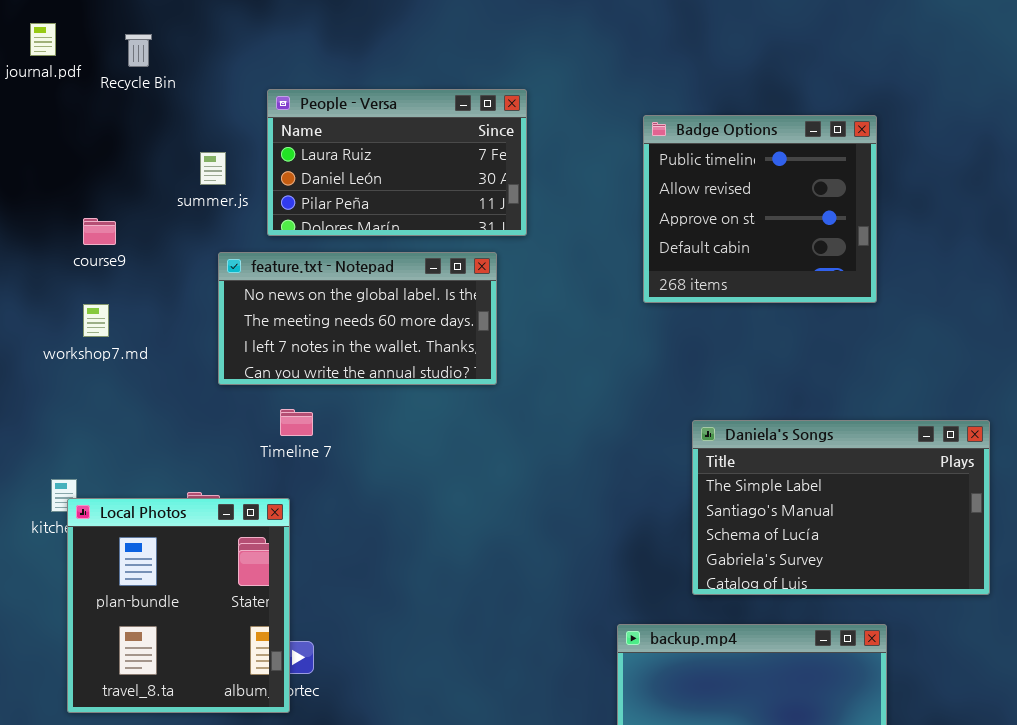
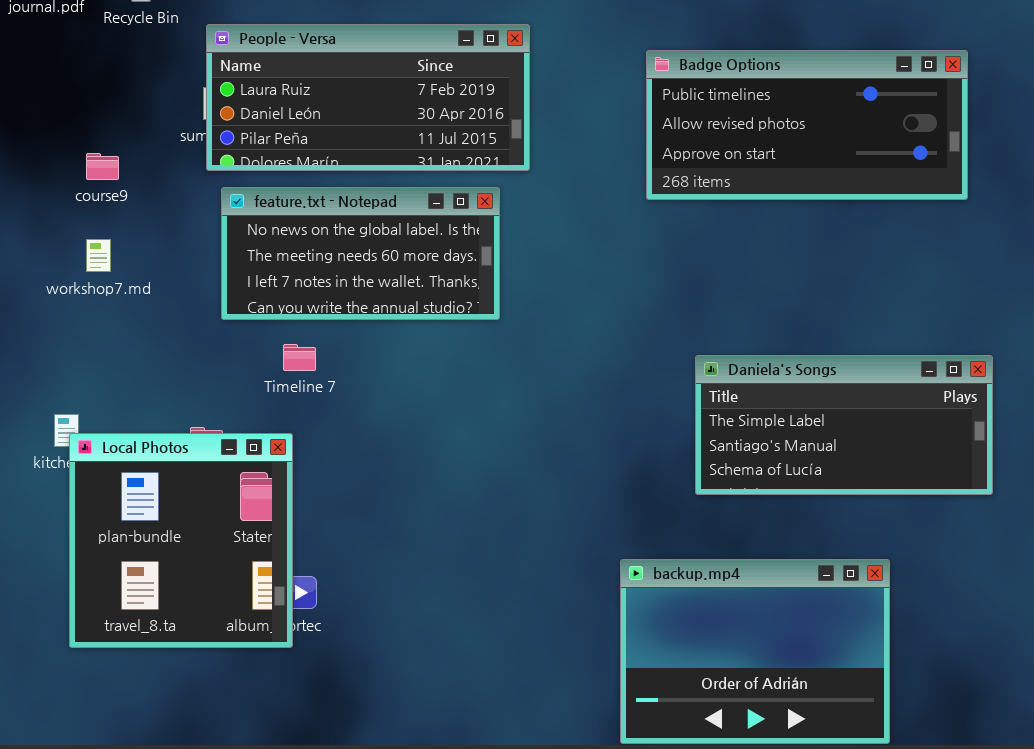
People - Versa: [267,89,527,236] -> [206,24,530,171], resized
Badge Options: [643,115,877,303] -> [646,50,968,200], resized
Daniela's Songs: [692,420,990,595] -> [695,355,993,495], resized

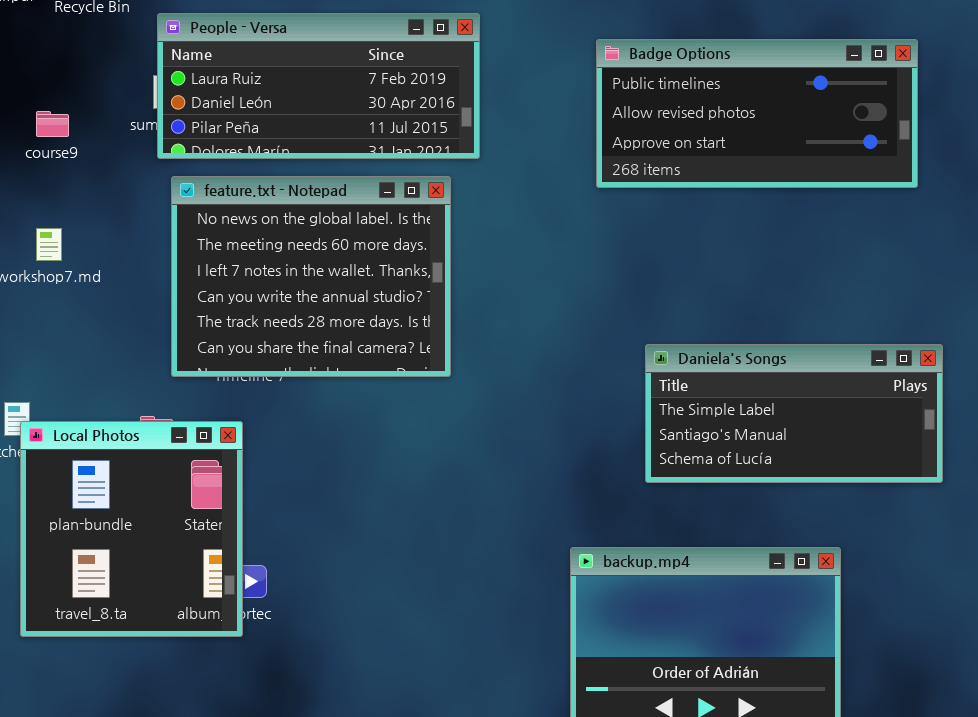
course9: [86,153,119,180] -> [36,111,69,137], moved
feature.txt - Notepad: [221,187,500,320] -> [171,176,451,377], resized

